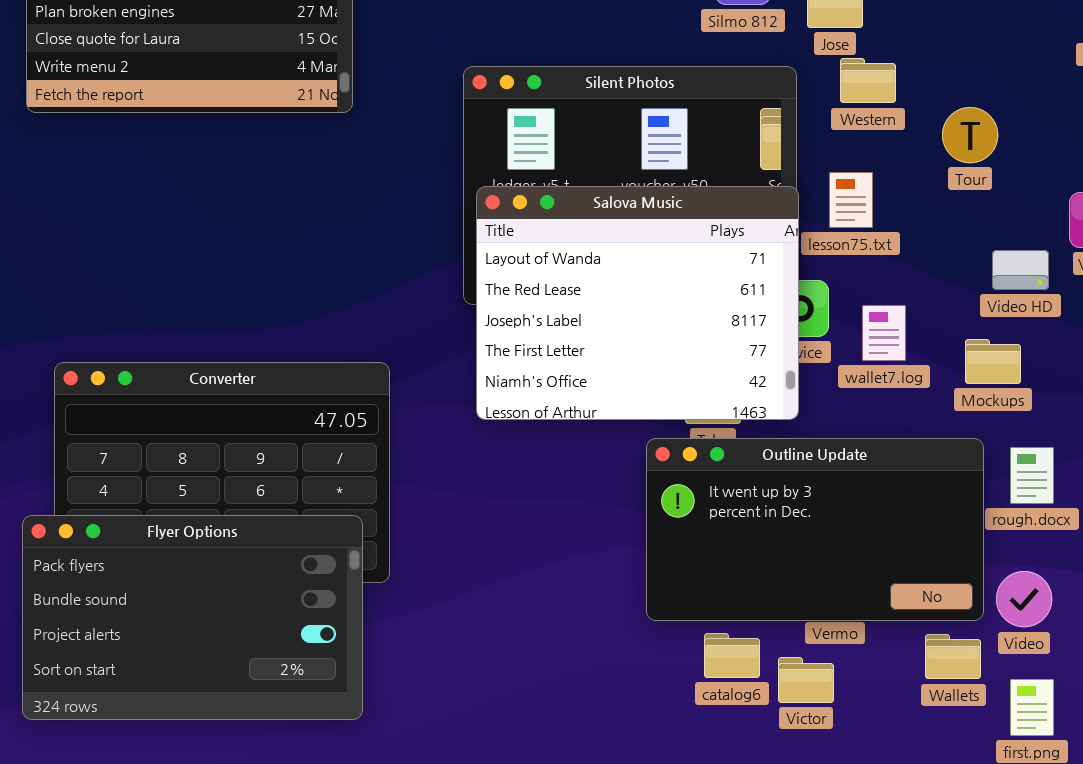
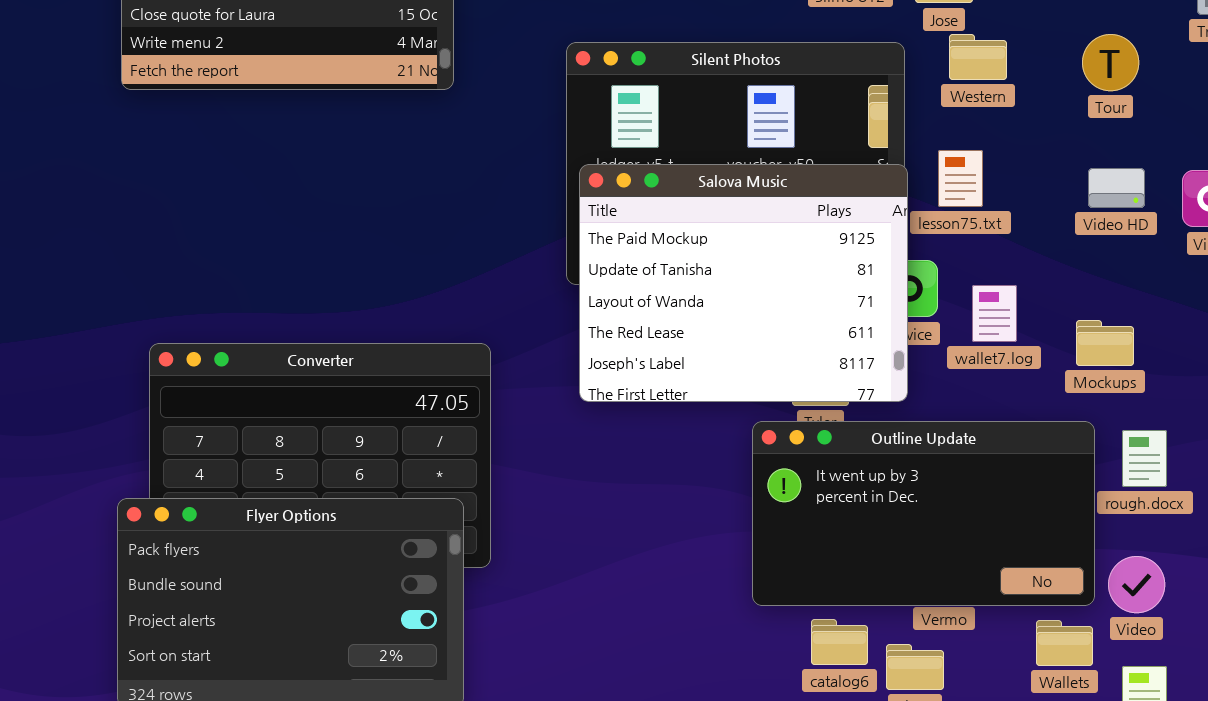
Tour: [942,107,998,163] -> [1082,34,1139,91], moved
Salova Music: [476,186,799,420] -> [579,164,908,402], scrolled up 2 rows
Video HD: [992,250,1049,290] -> [1088,168,1145,208], moved

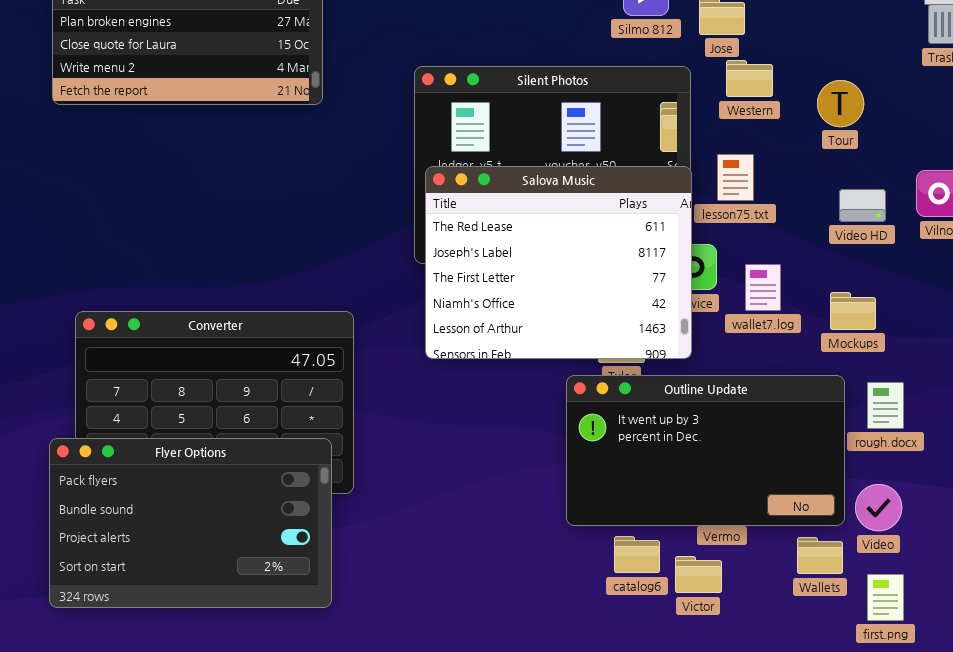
Tour: [1082,34,1139,91] -> [817,80,864,127], moved
Salova Music: [579,164,908,402] -> [425,166,692,359], scrolled down 3 rows
Video HD: [1088,168,1145,208] -> [839,189,886,222], moved

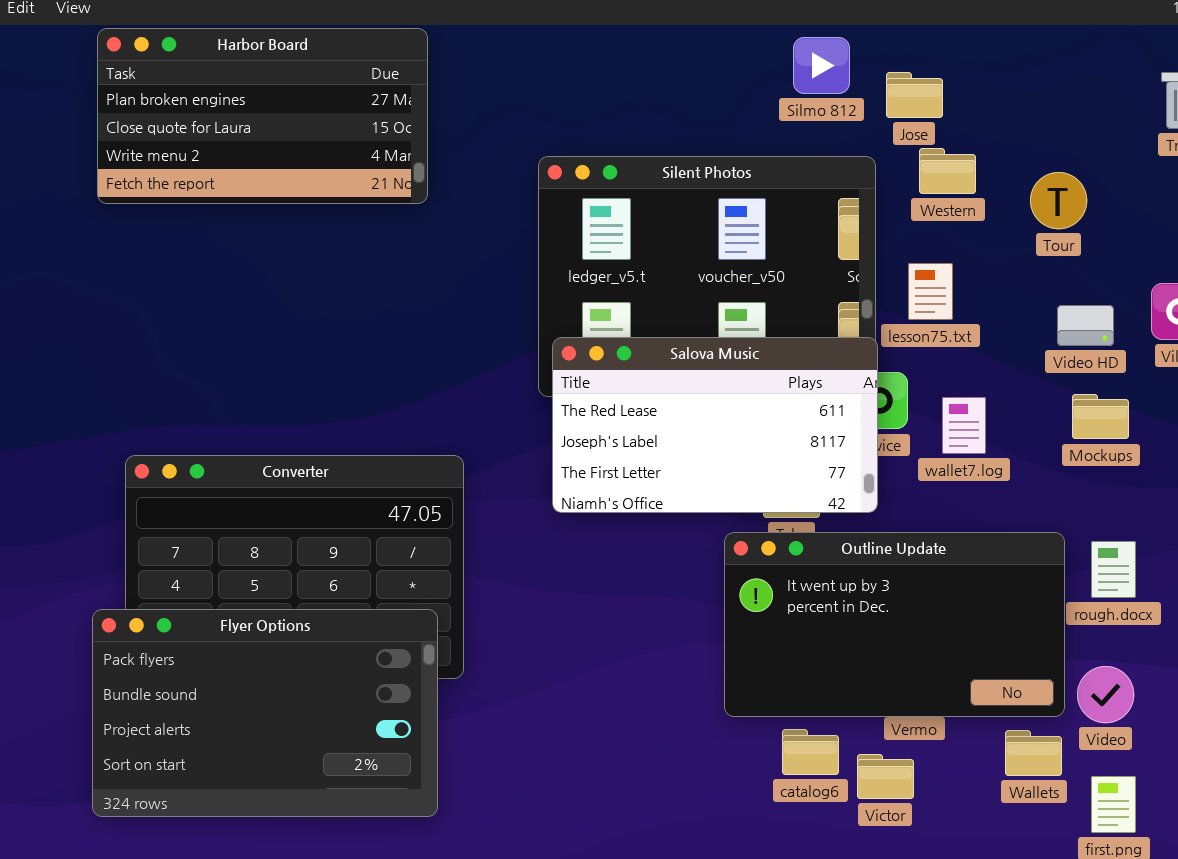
Salova Music: [425,166,692,359] -> [552,337,878,513], resized
Mockups: [830,292,876,330] -> [1072,394,1129,439], moved

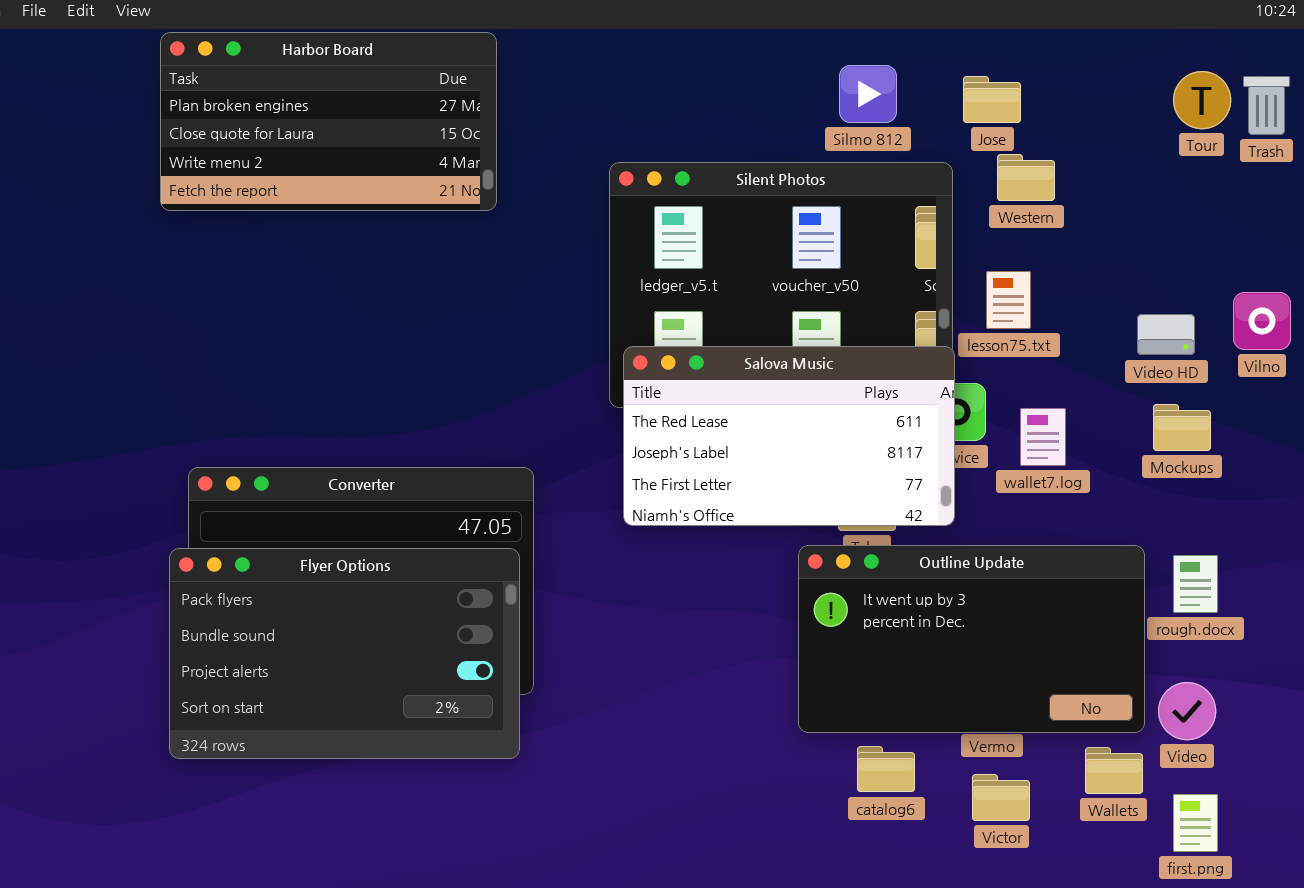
Silmo 812: [793,37,850,94] -> [839,65,897,123], moved
Tour: [1030,172,1087,229] -> [1173,71,1231,129], moved
Flyer Options: [92,609,438,817] -> [169,548,520,759], moved
Victor: [857,754,914,799] -> [972,774,1030,821], moved

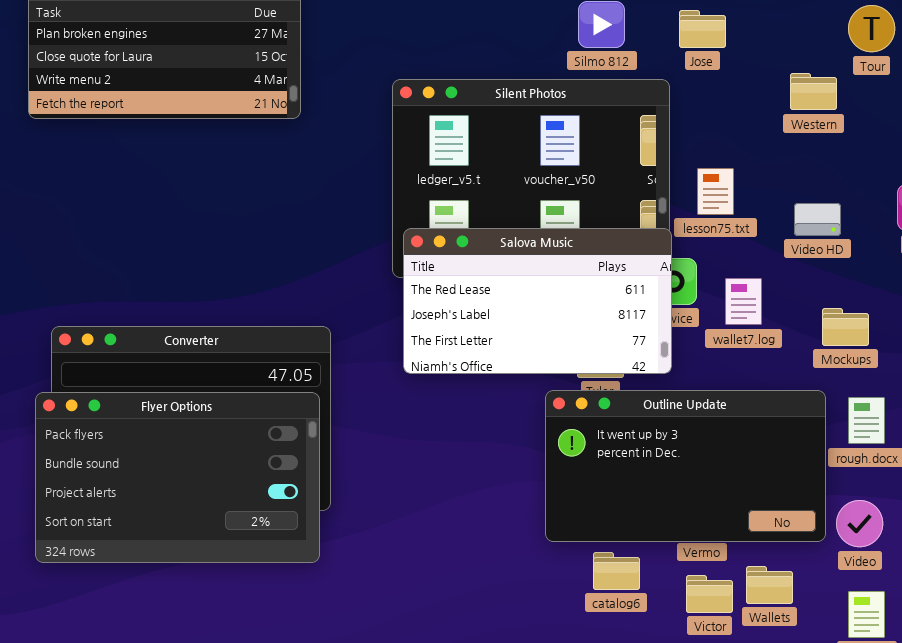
Western: [997,154,1055,201] -> [790,73,837,110], moved
Video HD: [1137,314,1195,355] -> [794,203,841,236], moved
Mockups: [1153,404,1211,451] -> [822,308,869,346], moved
Wallets: [1085,747,1143,794] -> [746,566,793,604], moved

